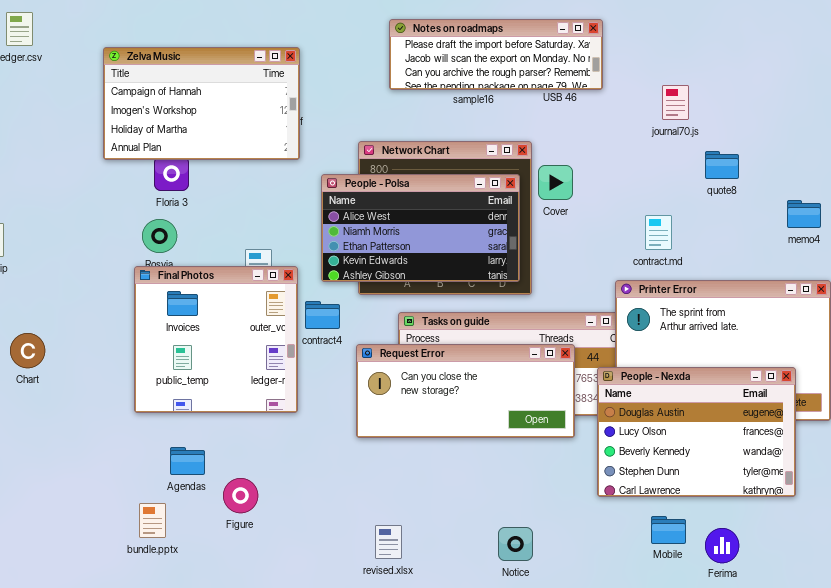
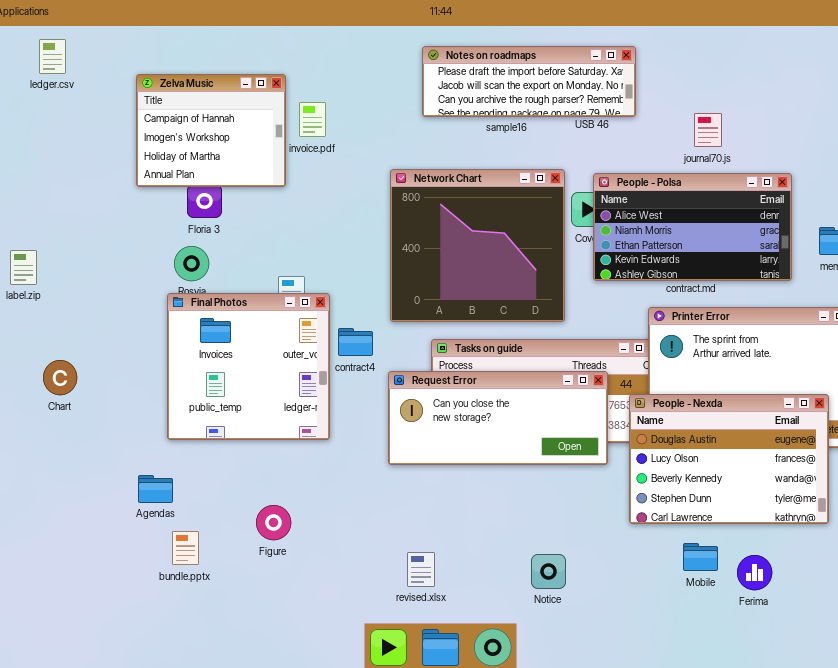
Zelva Music: [103,47,300,160] -> [136,74,286,187], resized
People - Polsa: [321,174,520,282] -> [593,173,792,281], moved
Agendas: [170,447,205,475] -> [138,475,173,503], moved

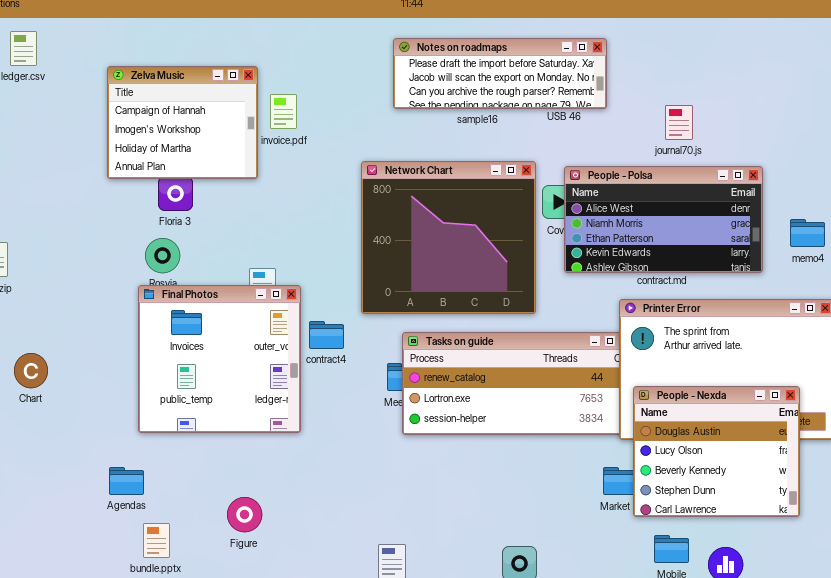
Request Error: [388,371,608,465] -> none, closed
People - Nexda: [629,394,829,524] -> [633,386,800,517], resized

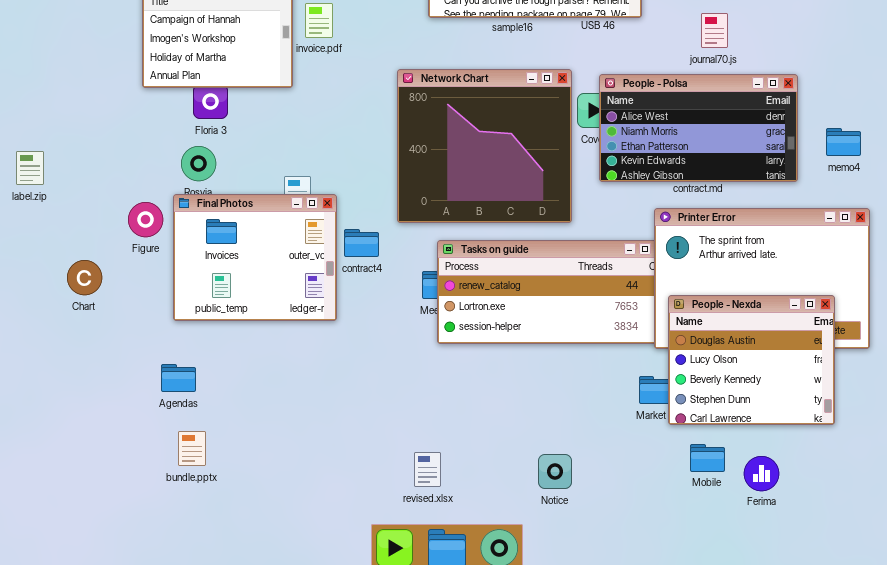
Final Photos: [138,285,301,433] -> [173,194,337,321], resized
Chart: [14,353,48,388] -> [67,260,102,295], moved
Agendas: [109,467,144,495] -> [161,364,196,392], moved
Figure: [227,497,262,532] -> [128,202,163,237], moved

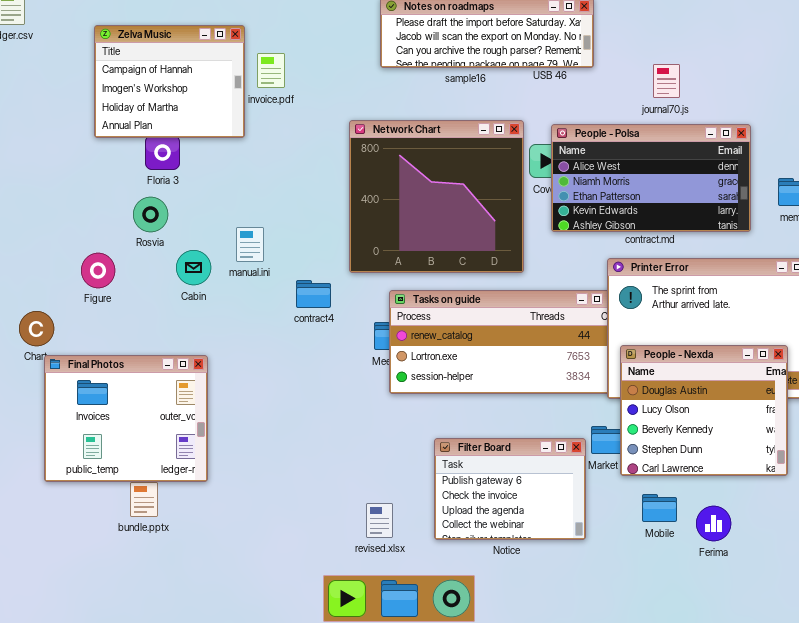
Final Photos: [173,194,337,321] -> [44,355,208,482], moved
Filter Board: none -> [434,438,586,540], opened

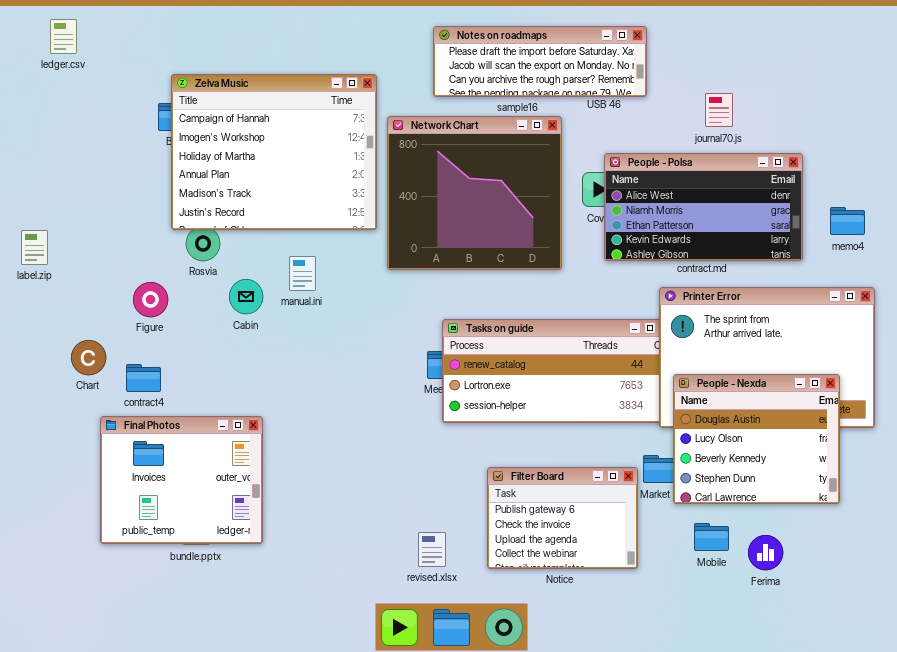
Zelva Music: [94,25,245,138] -> [171,74,377,230], moved, resized
Network Chart: [349,120,524,273] -> [387,116,562,270], moved
contract4: [296,280,331,308] -> [126,364,161,392], moved
Final Photos: [44,355,208,482] -> [100,416,263,544], moved

